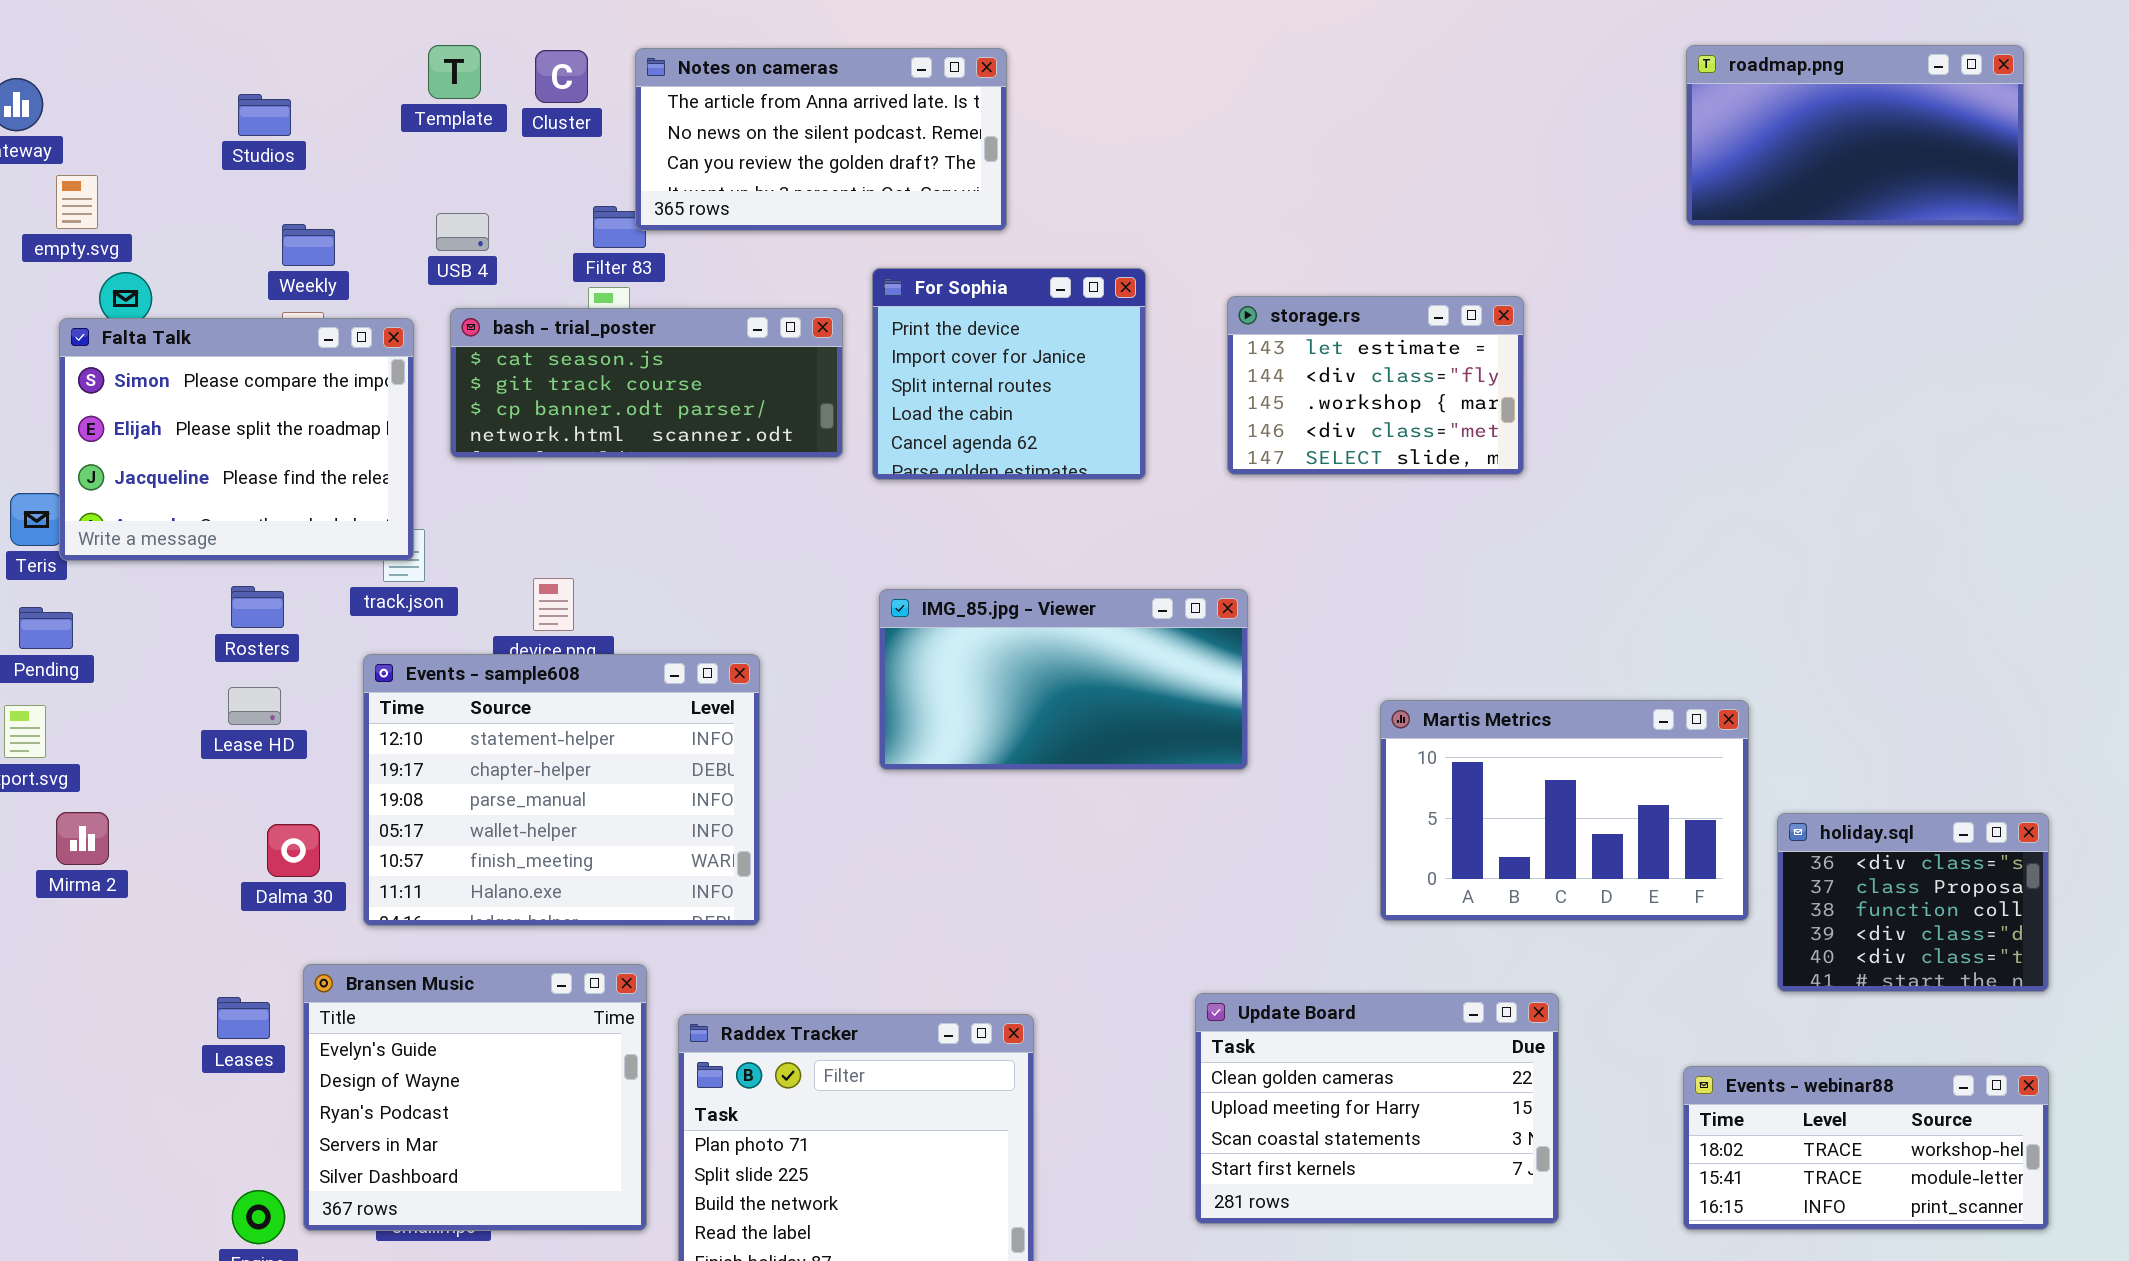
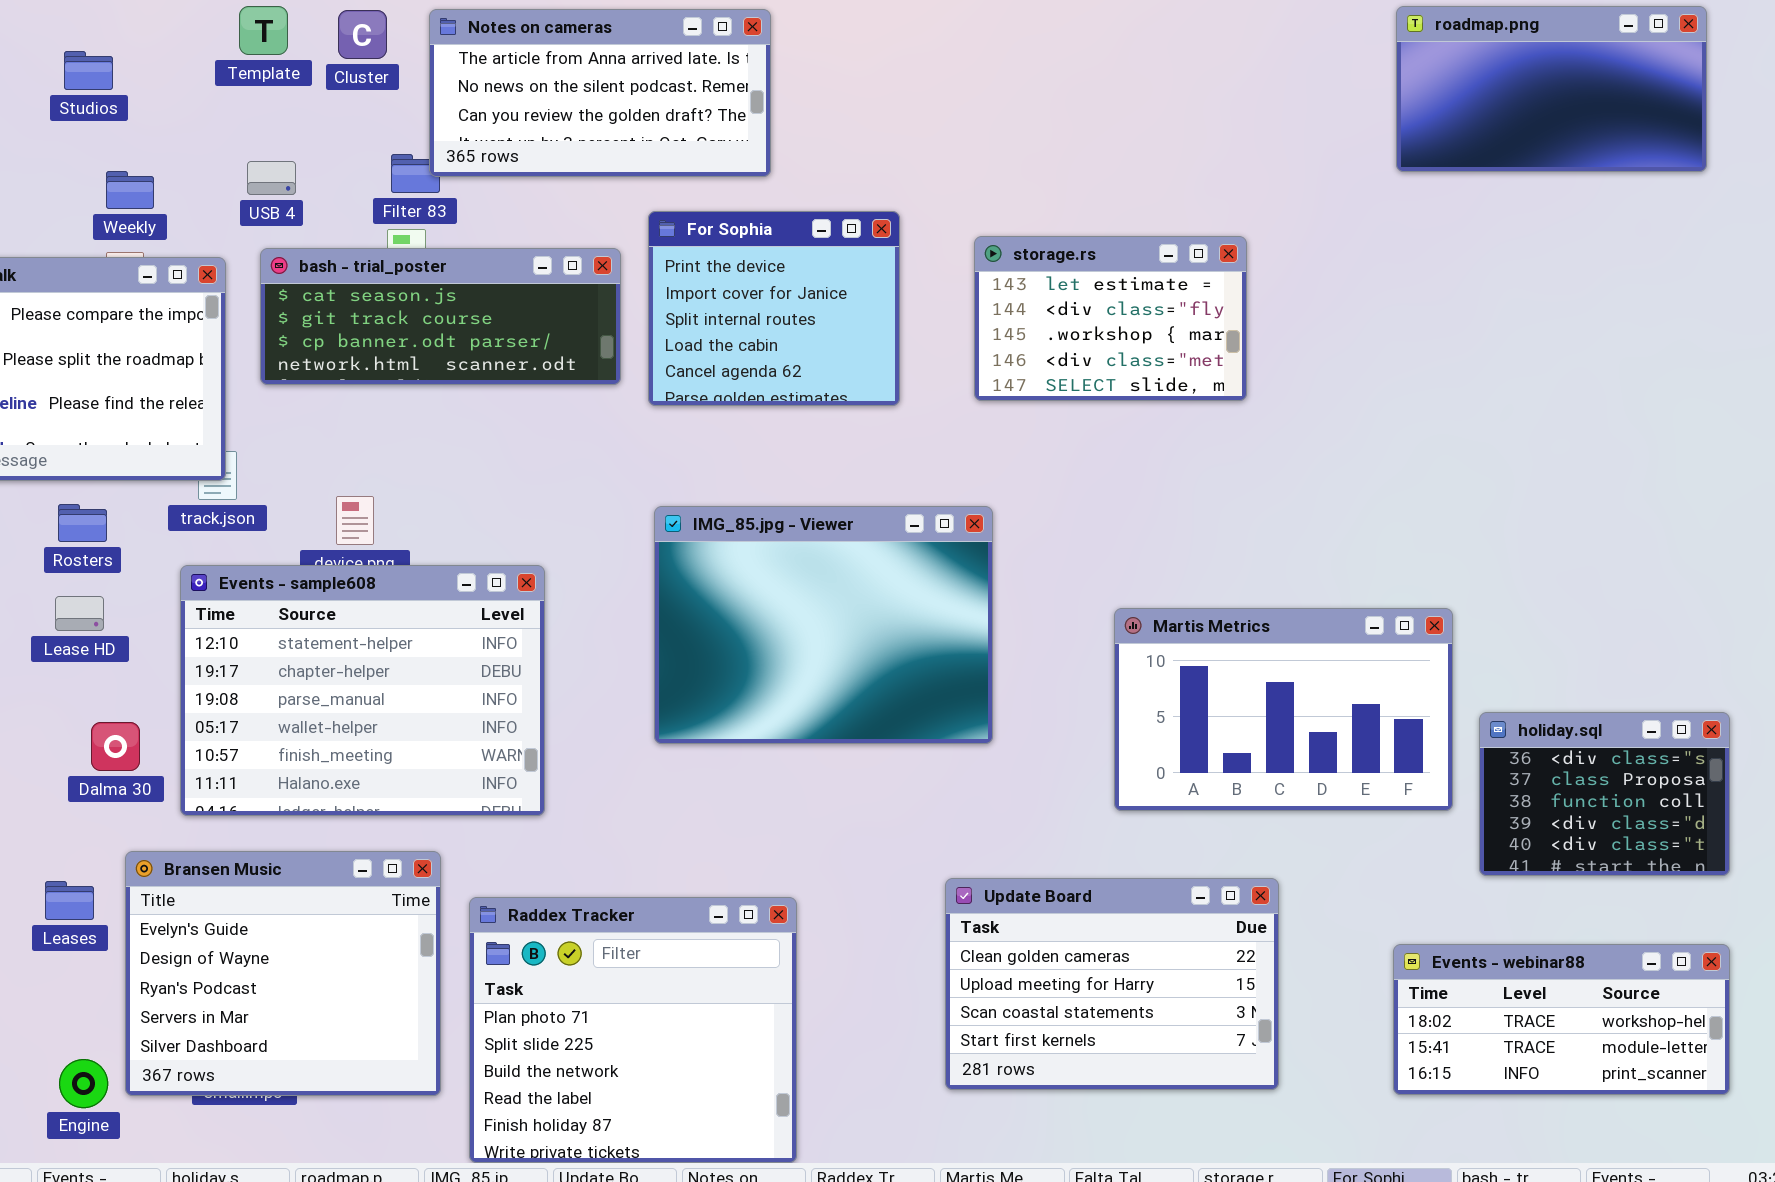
IMG_85.jpg - Viewer: [879,589,1248,770] -> [654,506,993,744], resized

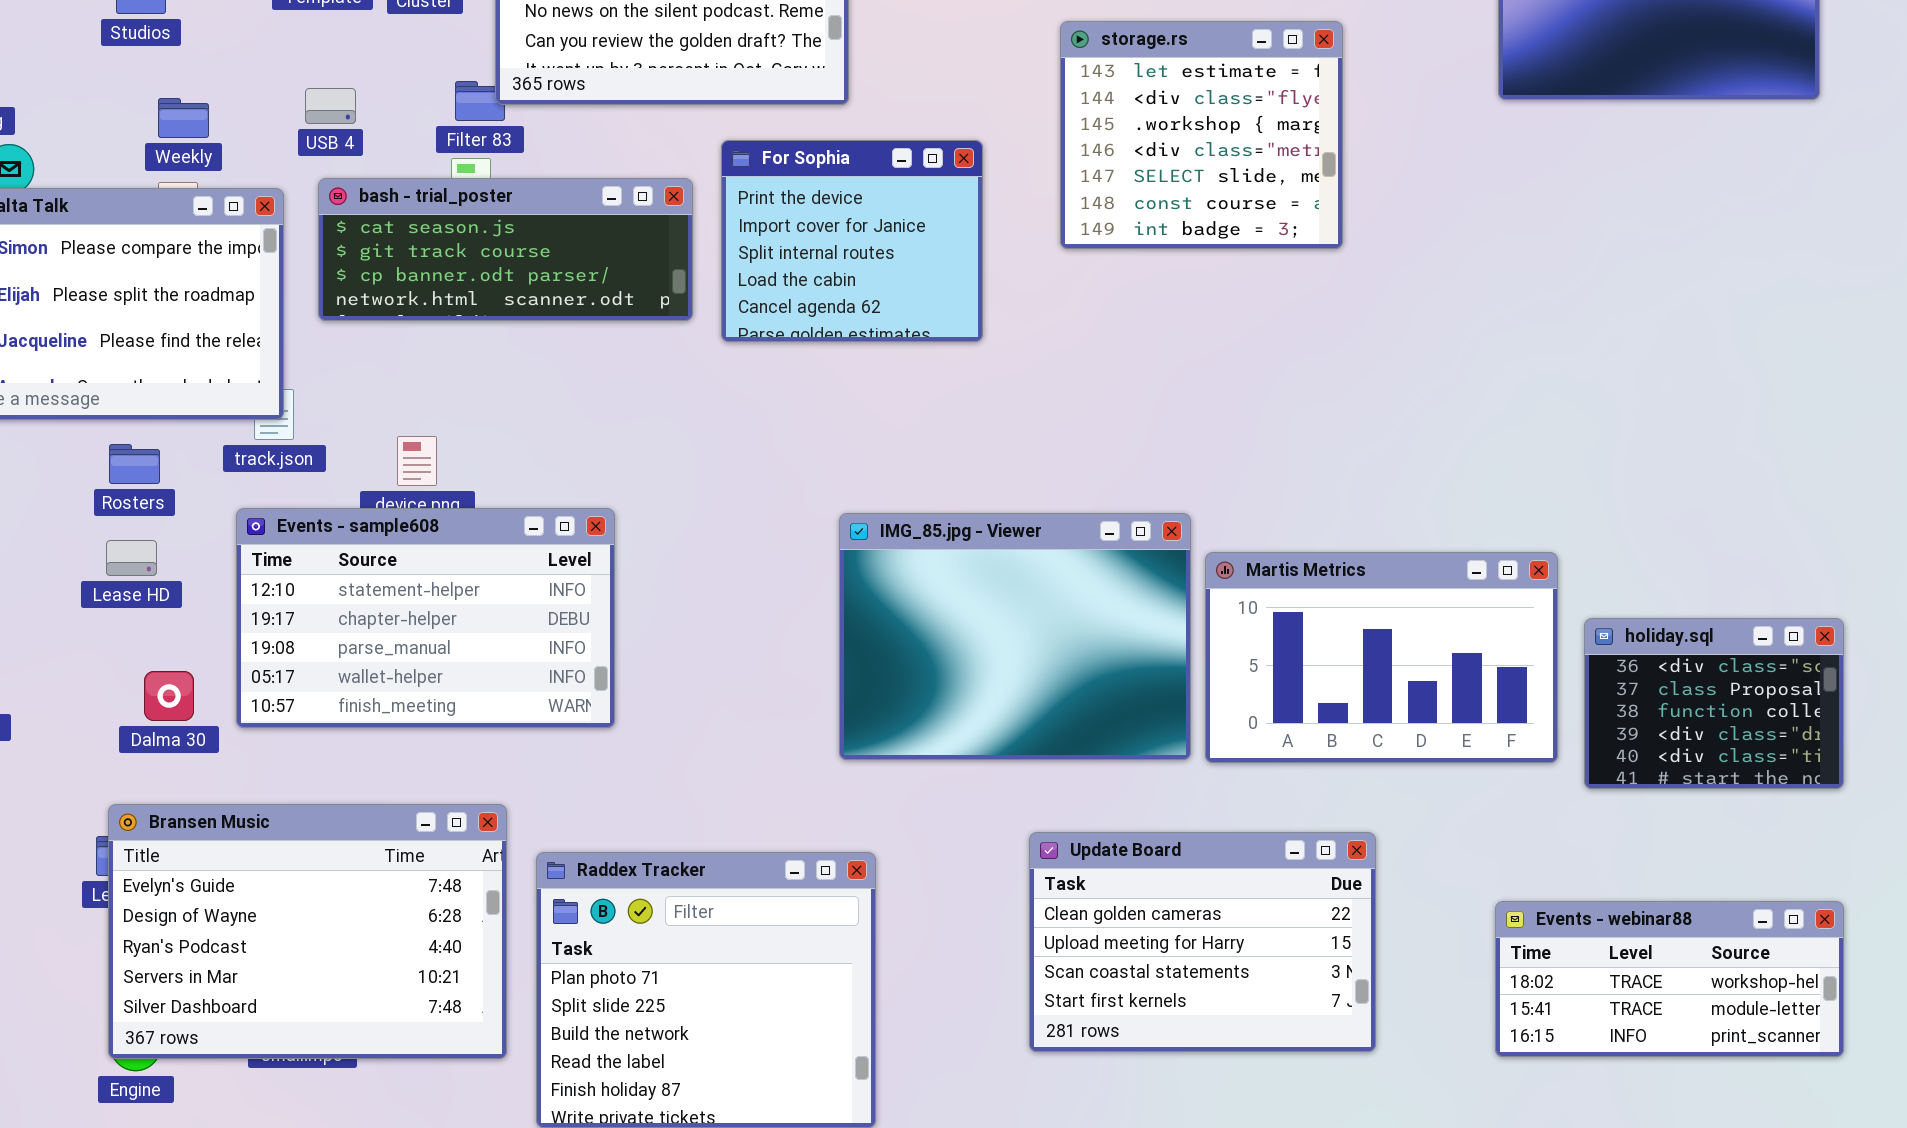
storage.rs: [974,236,1247,401] -> [1060,21,1343,249], moved, resized
IMG_85.jpg - Viewer: [654,506,993,744] -> [839,513,1191,760], moved
Events - sample608: [180,565,545,816] -> [236,508,615,728], resized
holiday.sql: [1479,712,1730,876] -> [1584,618,1844,789], moved
Bransen Music: [125,851,441,1096] -> [108,804,507,1059], resized

